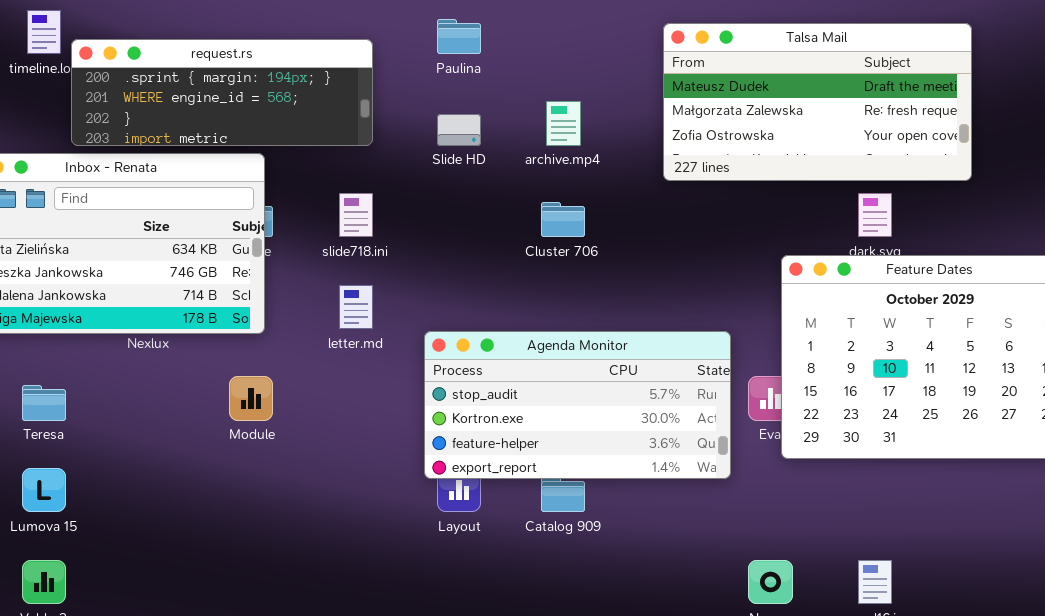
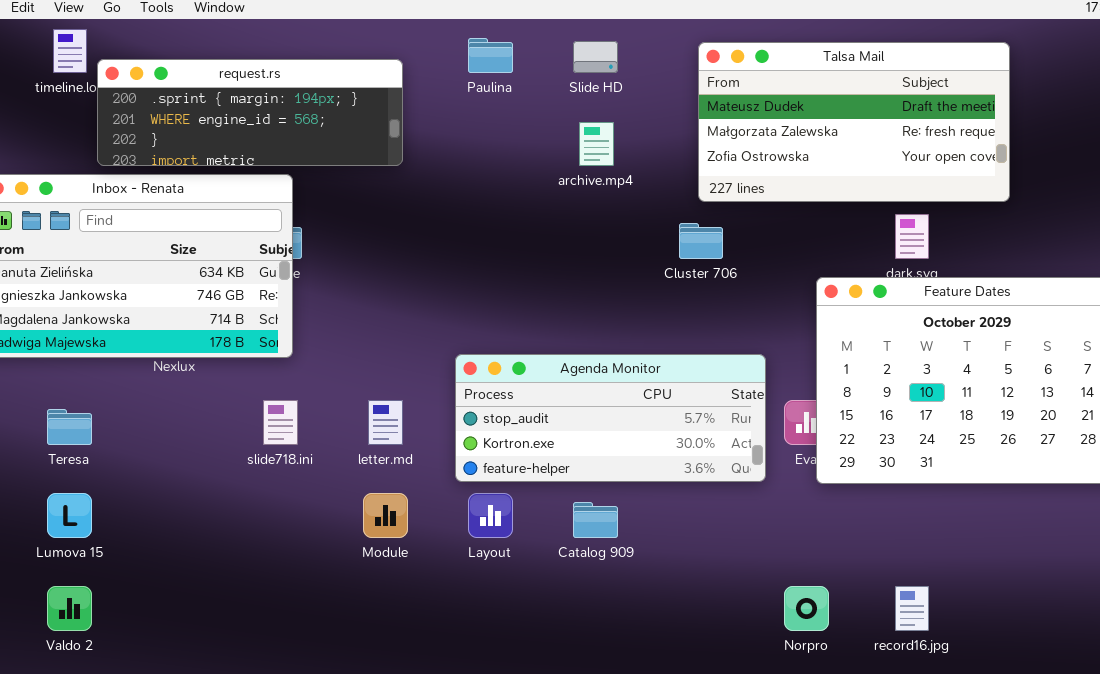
Slide HD: [437,114,481,146] -> [573,41,618,73], moved
slide718.ini: [339,193,373,237] -> [263,400,298,445], moved
Cluster 706: [541,202,585,237] -> [679,223,723,259], moved
letter.md: [339,285,373,329] -> [368,400,403,445], moved
Agenda Monitor: [424,331,731,479] -> [455,354,766,482], resized
Module: [229,376,273,421] -> [363,493,408,538], moved

